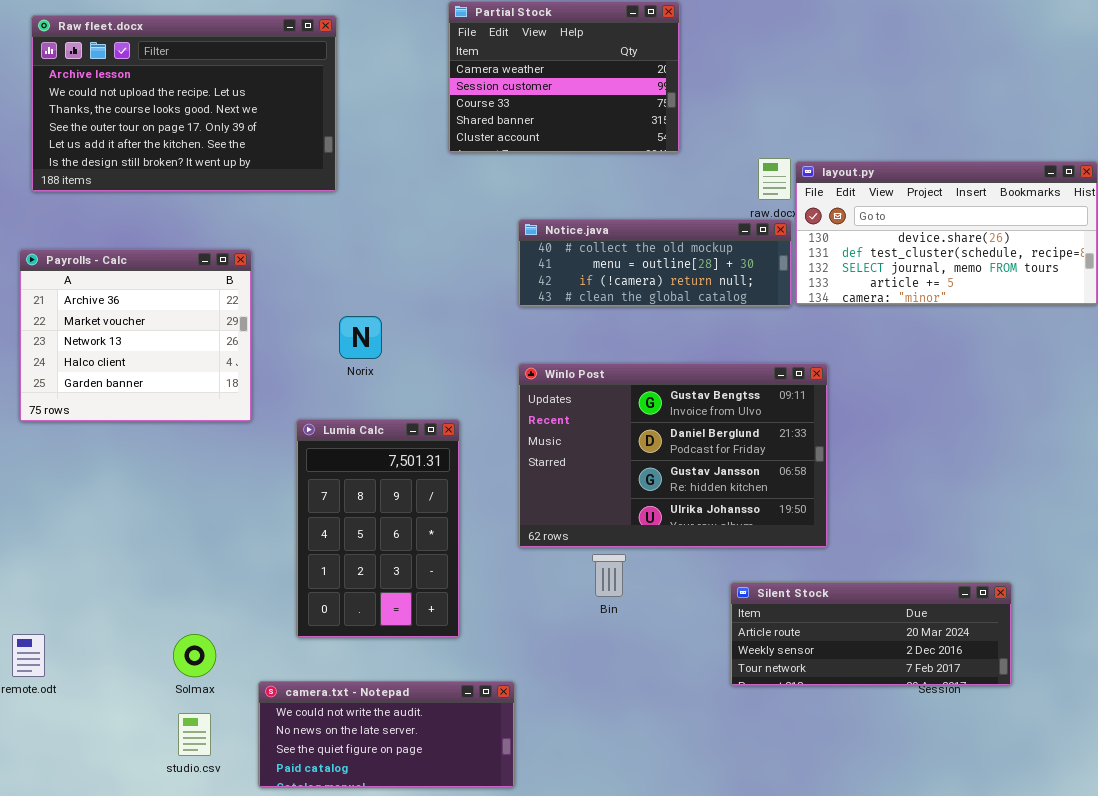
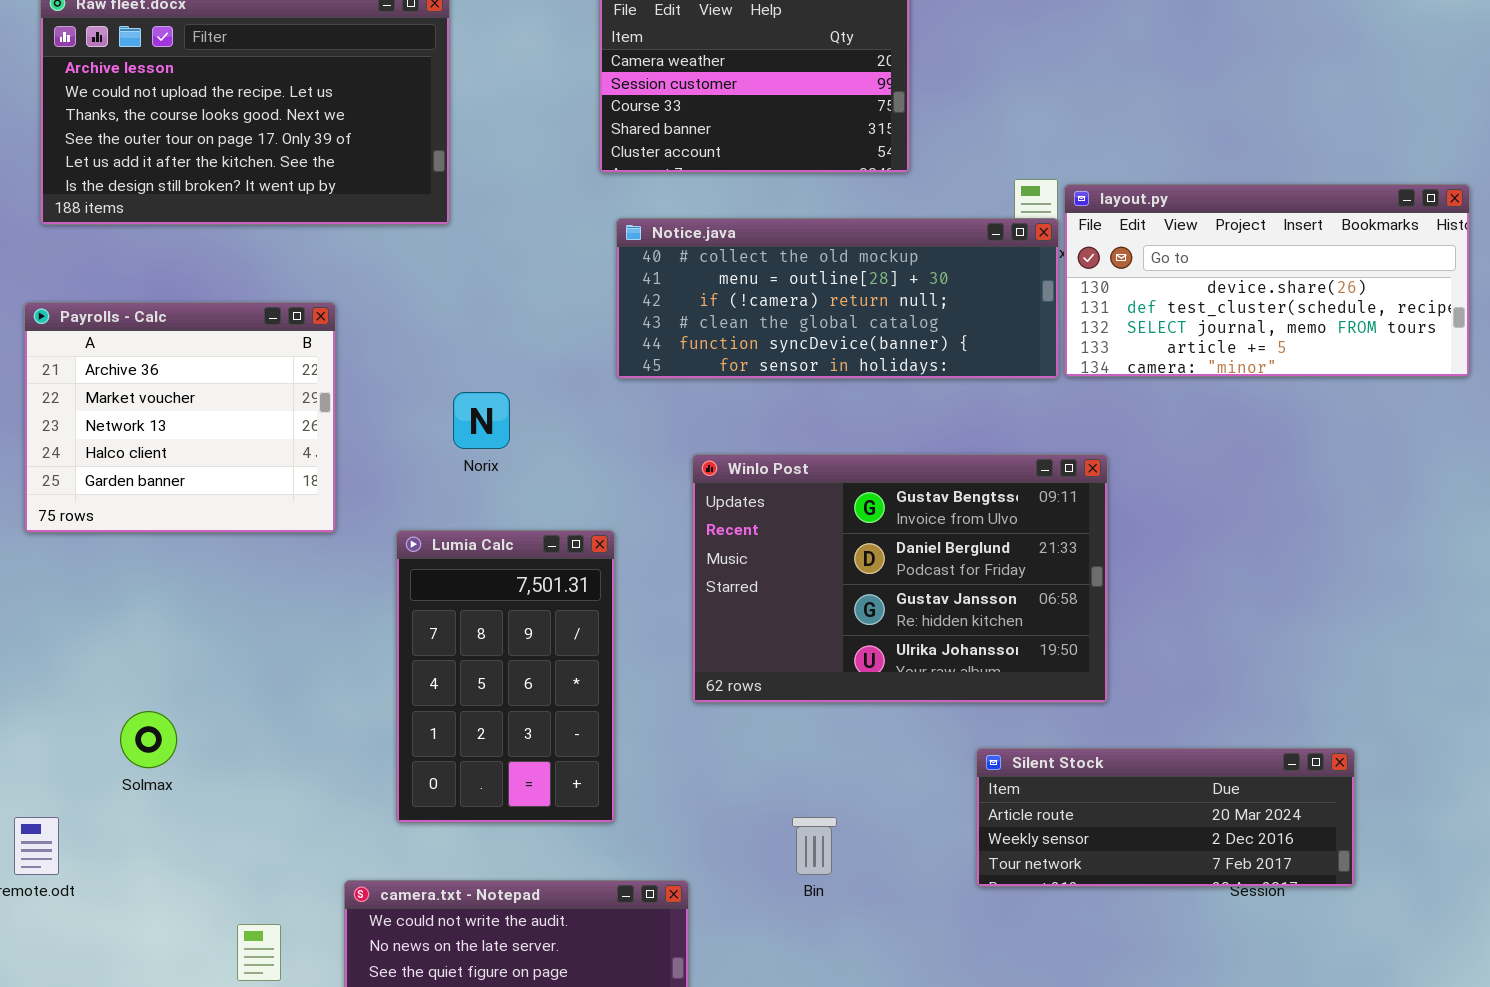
Notice.java: [518,219,792,307] -> [616,218,1059,379], resized
Bin: [592,554,626,597] -> [792,817,837,875], moved
Solmax: [173,634,216,677] -> [120,711,177,768], moved

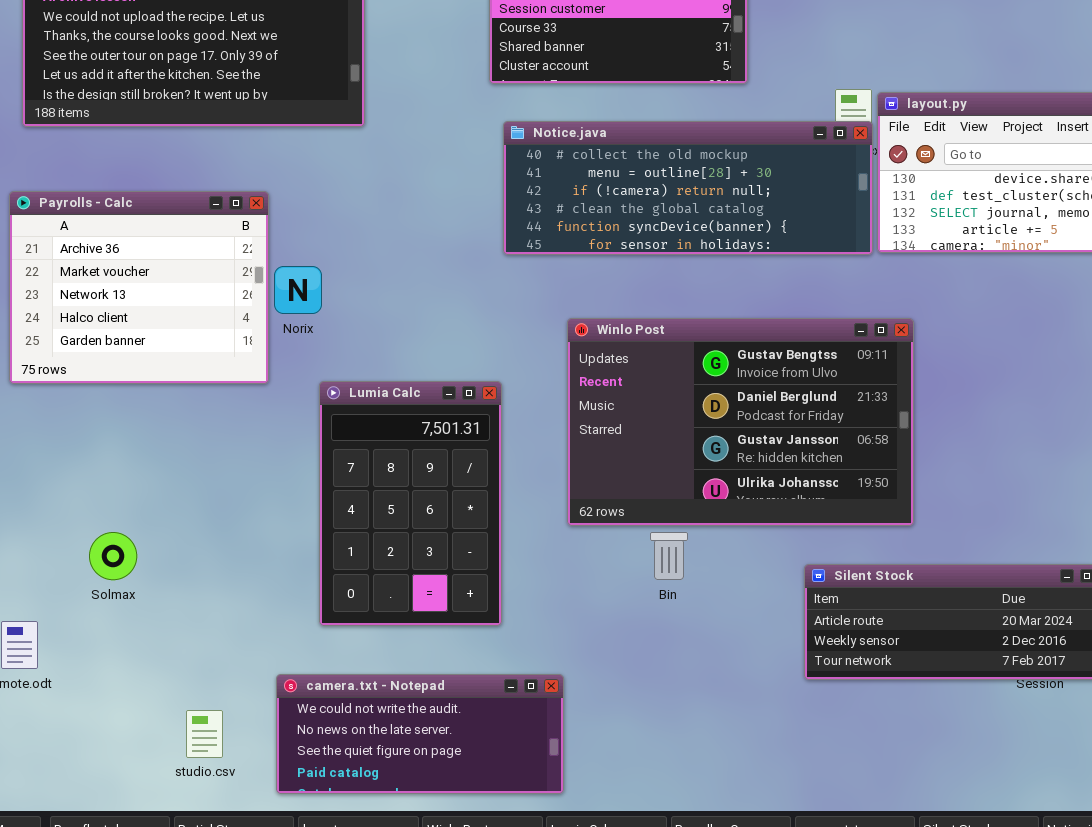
Norix: [453,392,510,449] -> [274,266,322,314], moved
Bin: [792,817,837,875] -> [650,532,688,580], moved

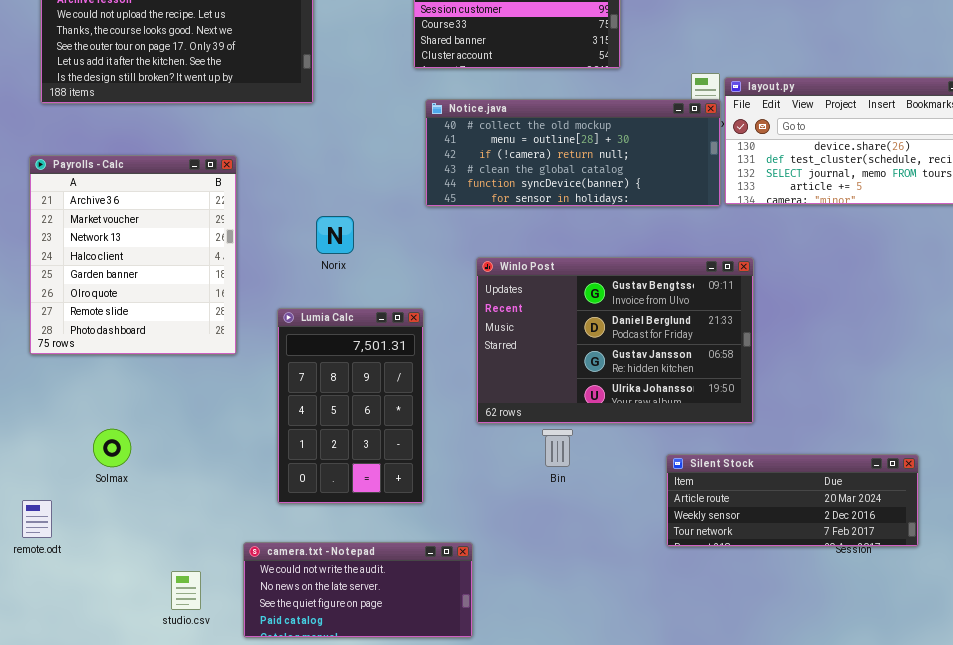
Payrolls - Calc: [9,191,269,384] -> [29,155,237,355], resized
Norix: [274,266,322,314] -> [316,216,354,254], moved

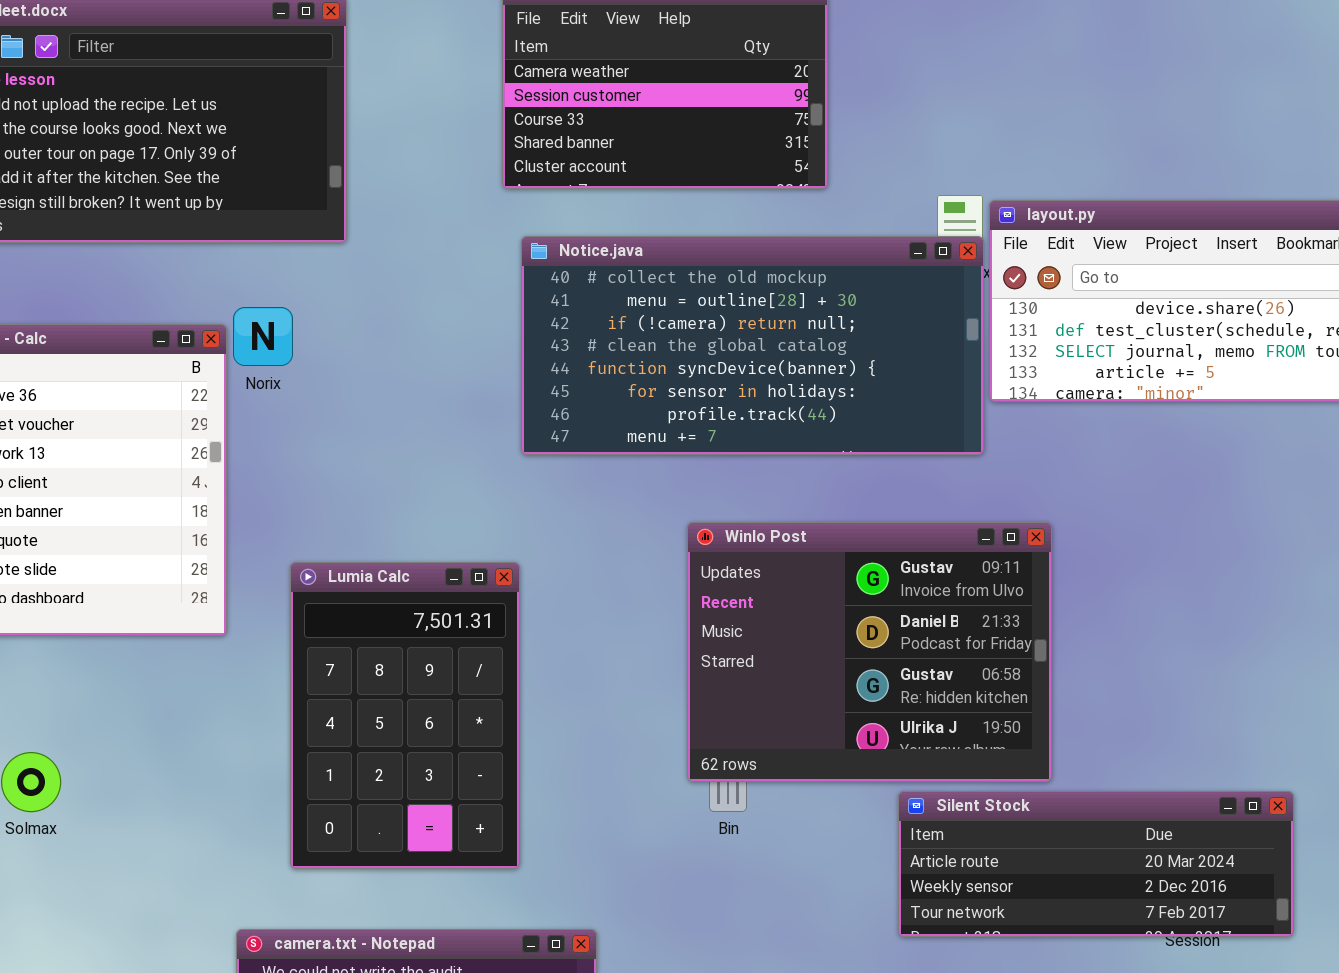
Notice.java: [425,99,721,207] -> [521,236,984,455], resized
Norix: [316,216,354,254] -> [233,307,293,366], moved
Winlo Post: [476,257,754,424] -> [687,522,1052,782], moved, resized

